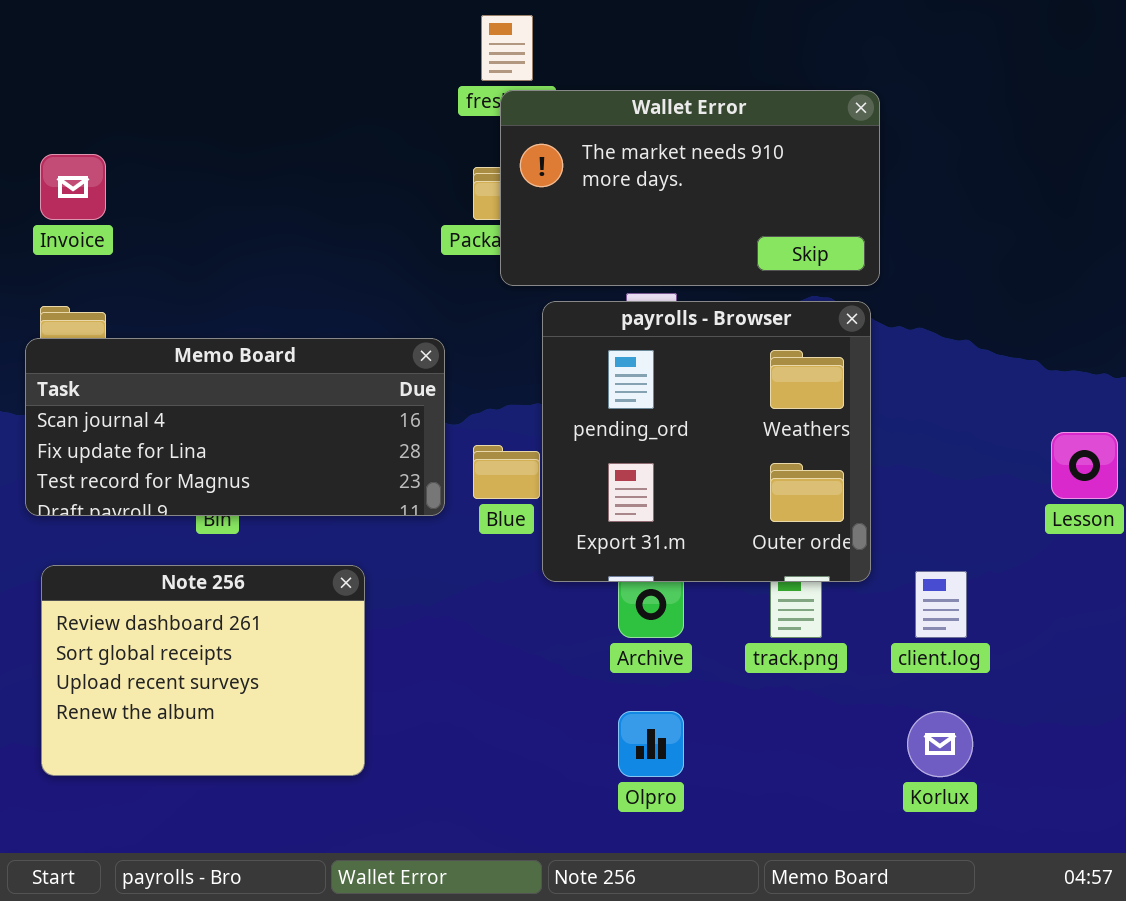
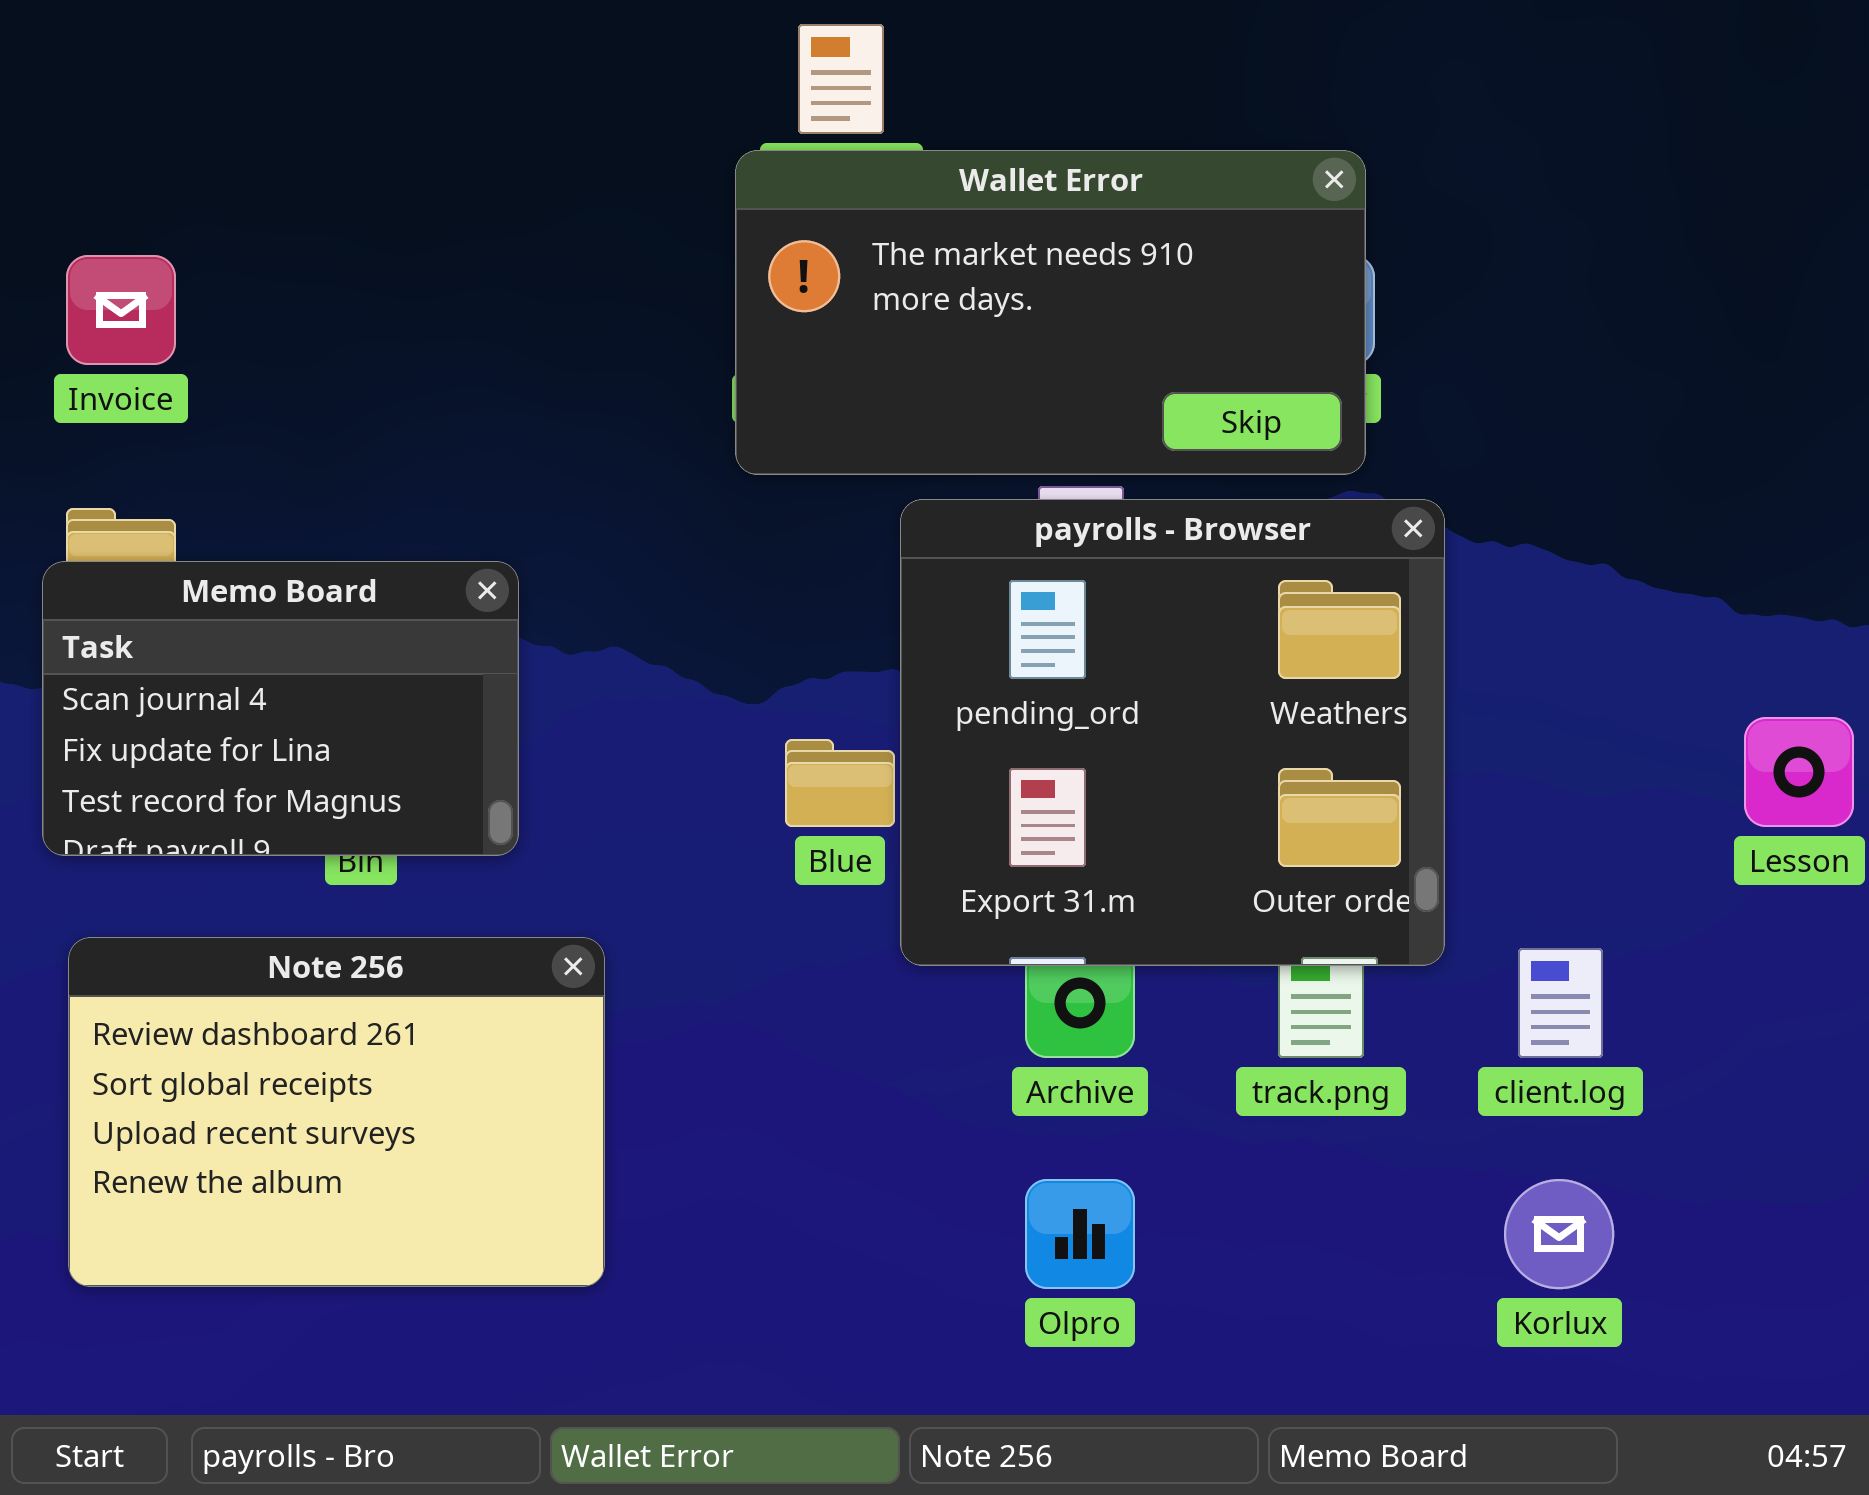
Wallet Error: [500,90,880,286] -> [735,150,1366,475], moved
Memo Board: [25,338,445,516] -> [42,561,519,856], resized

